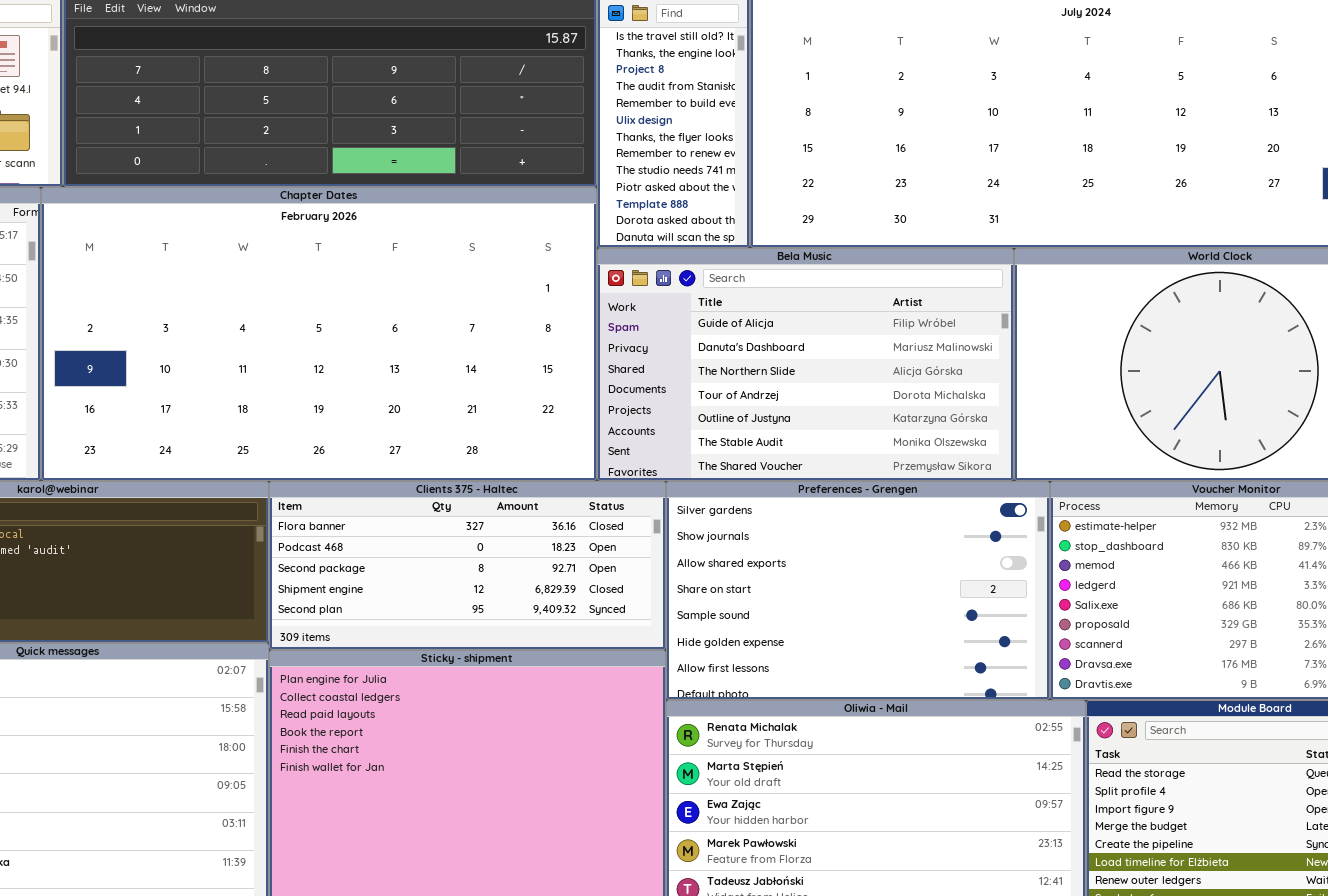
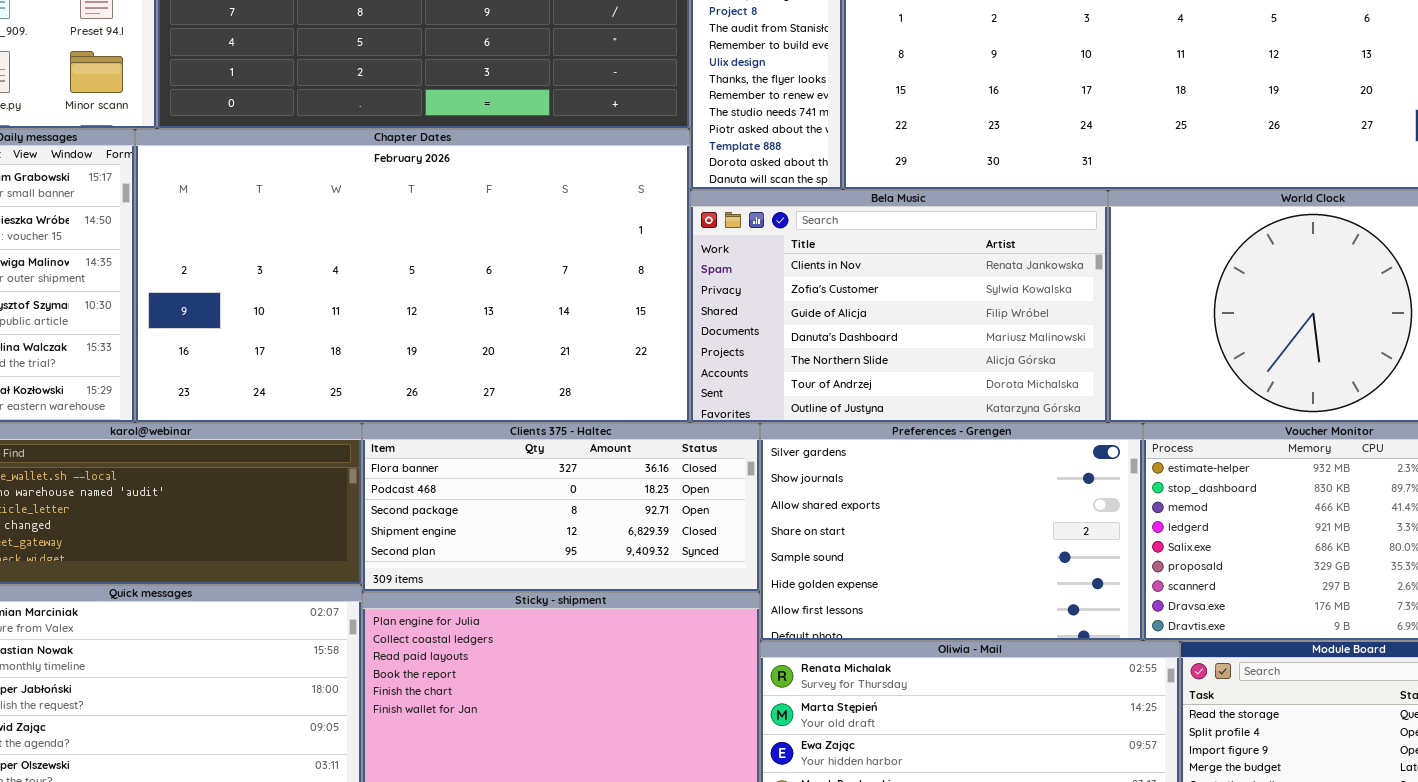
Bela Music: [597,248,1014,481] -> [690,190,1108,423], scrolled up 2 rows

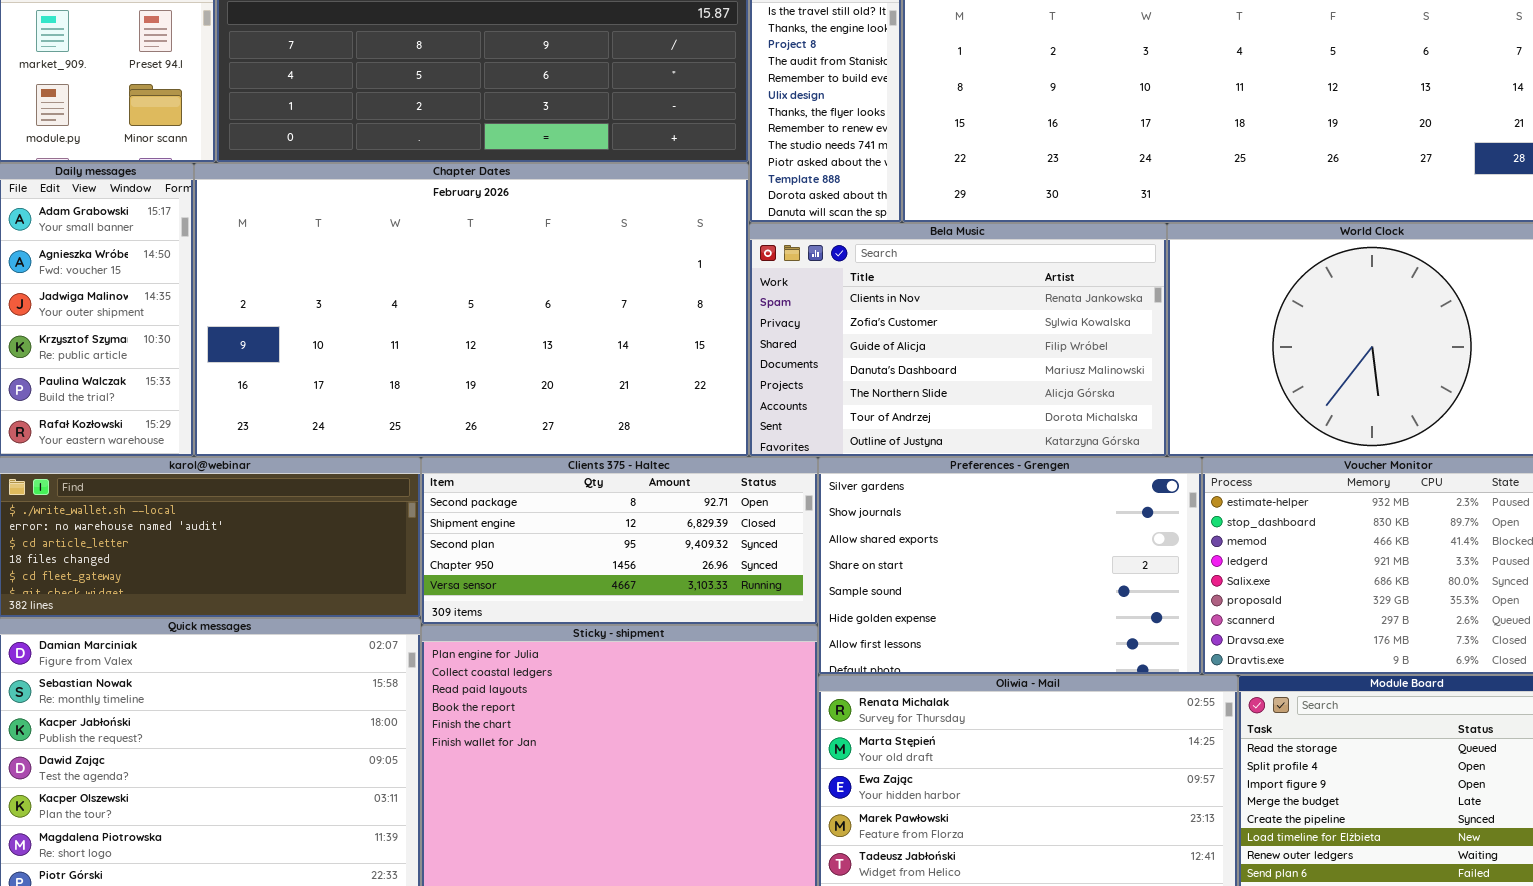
Clients 375 - Haltec: [362,423,760,592] -> [421,457,818,625], scrolled down 2 rows

